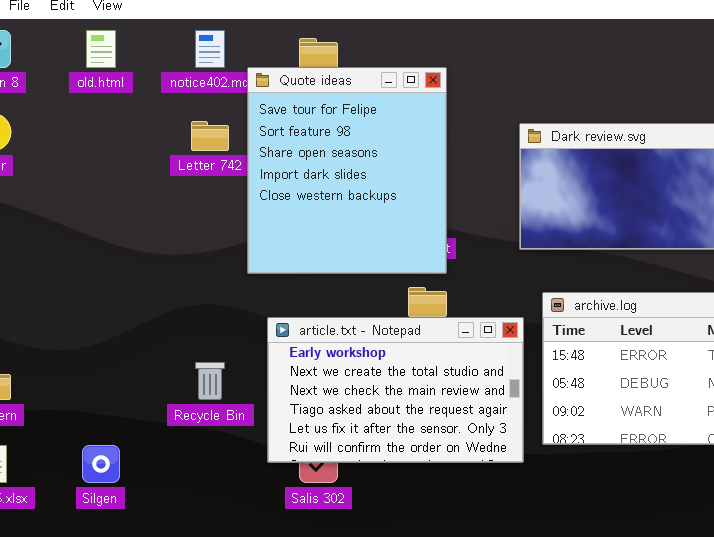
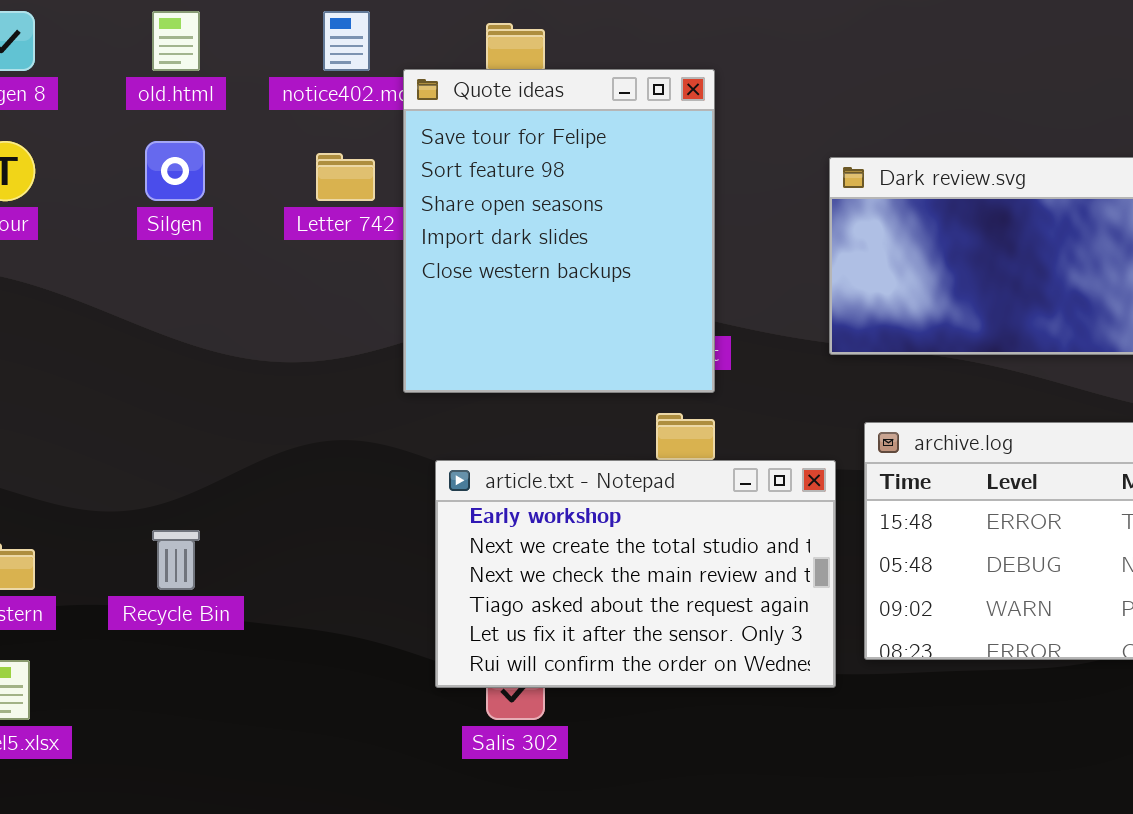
Recycle Bin: [195,362,225,400] -> [152,530,200,590], moved
Silgen: [82,445,120,483] -> [145,141,205,201], moved

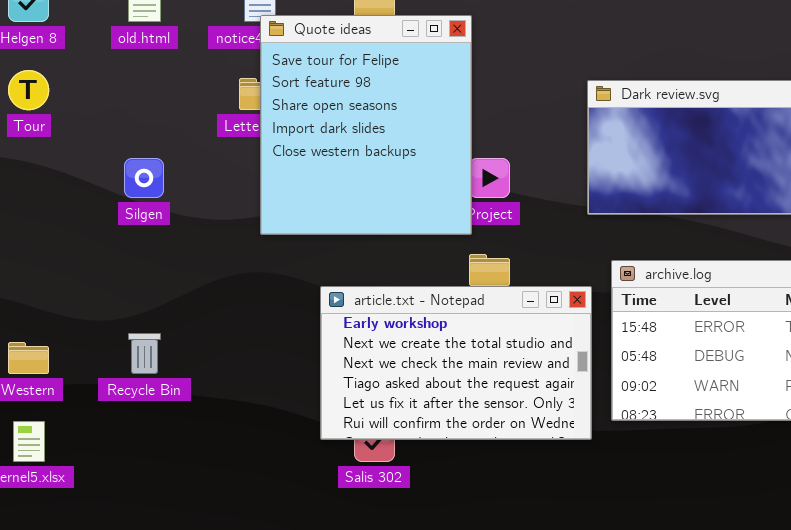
Quote ideas: [403,69,715,393] -> [260,15,472,235], moved
Silgen: [145,141,205,201] -> [124,158,164,198], moved

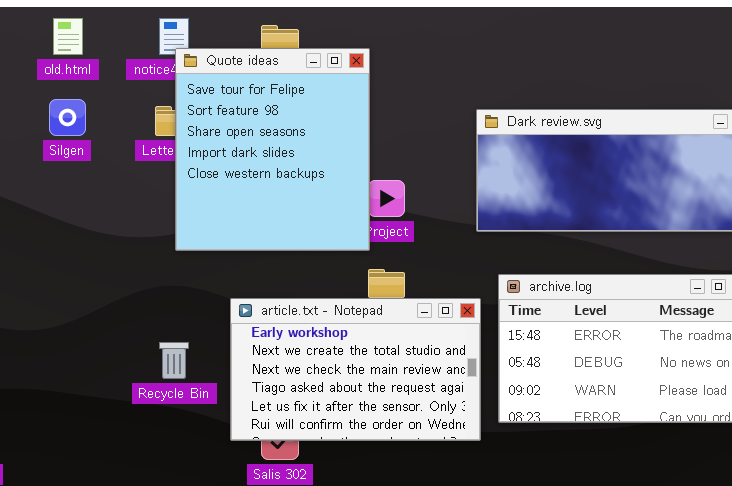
Silgen: [124,158,164,198] -> [49,99,86,136], moved
Recycle Bin: [128,333,161,374] -> [159,342,189,379], moved

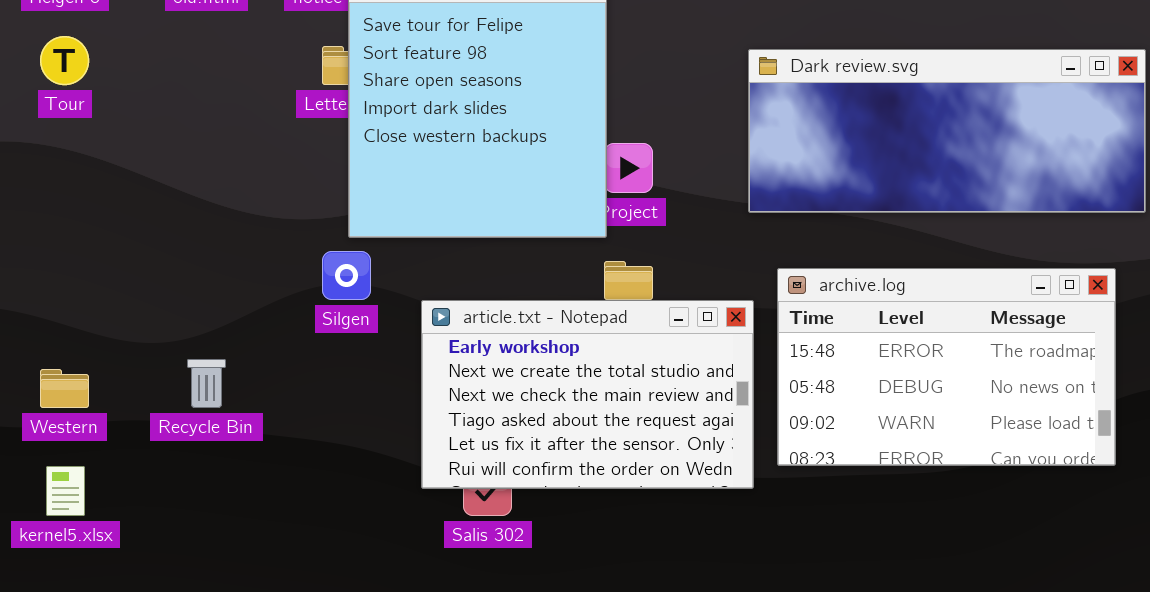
Silgen: [49,99,86,136] -> [322,251,371,300], moved
Recycle Bin: [159,342,189,379] -> [187,359,226,408], moved

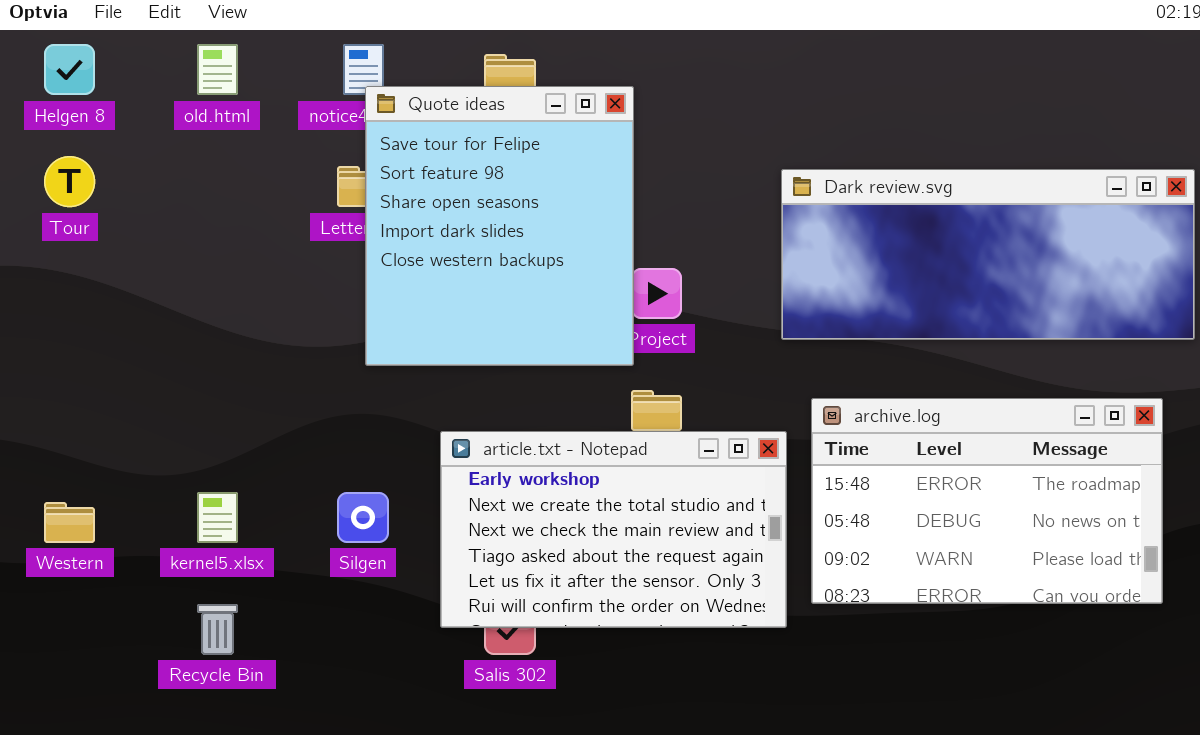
Silgen: [322,251,371,300] -> [337,492,389,543], moved
Recycle Bin: [187,359,226,408] -> [197,604,238,655], moved
kernel5.xlsx: [46,466,85,516] -> [197,492,238,543], moved

